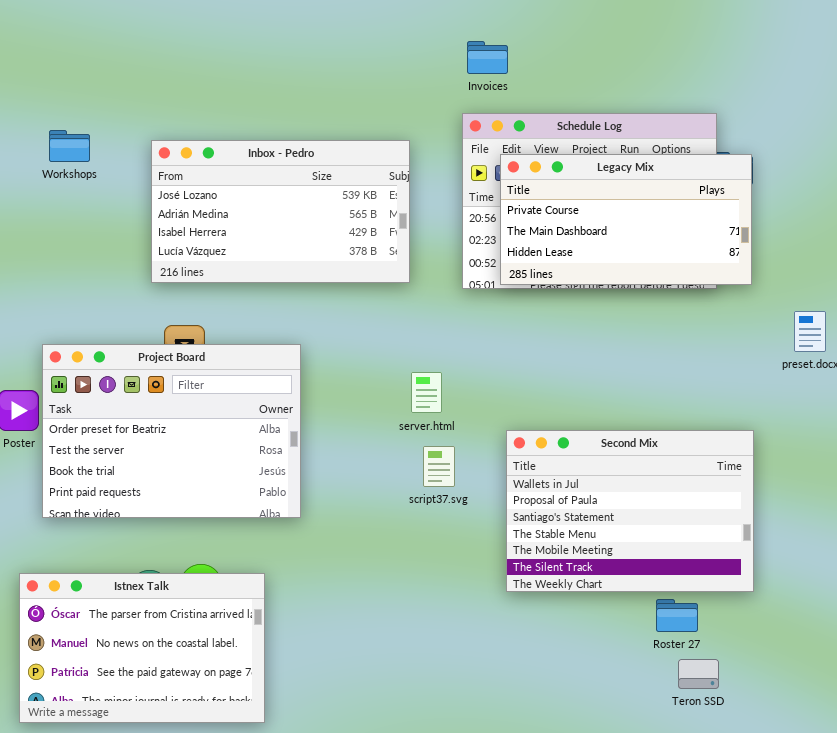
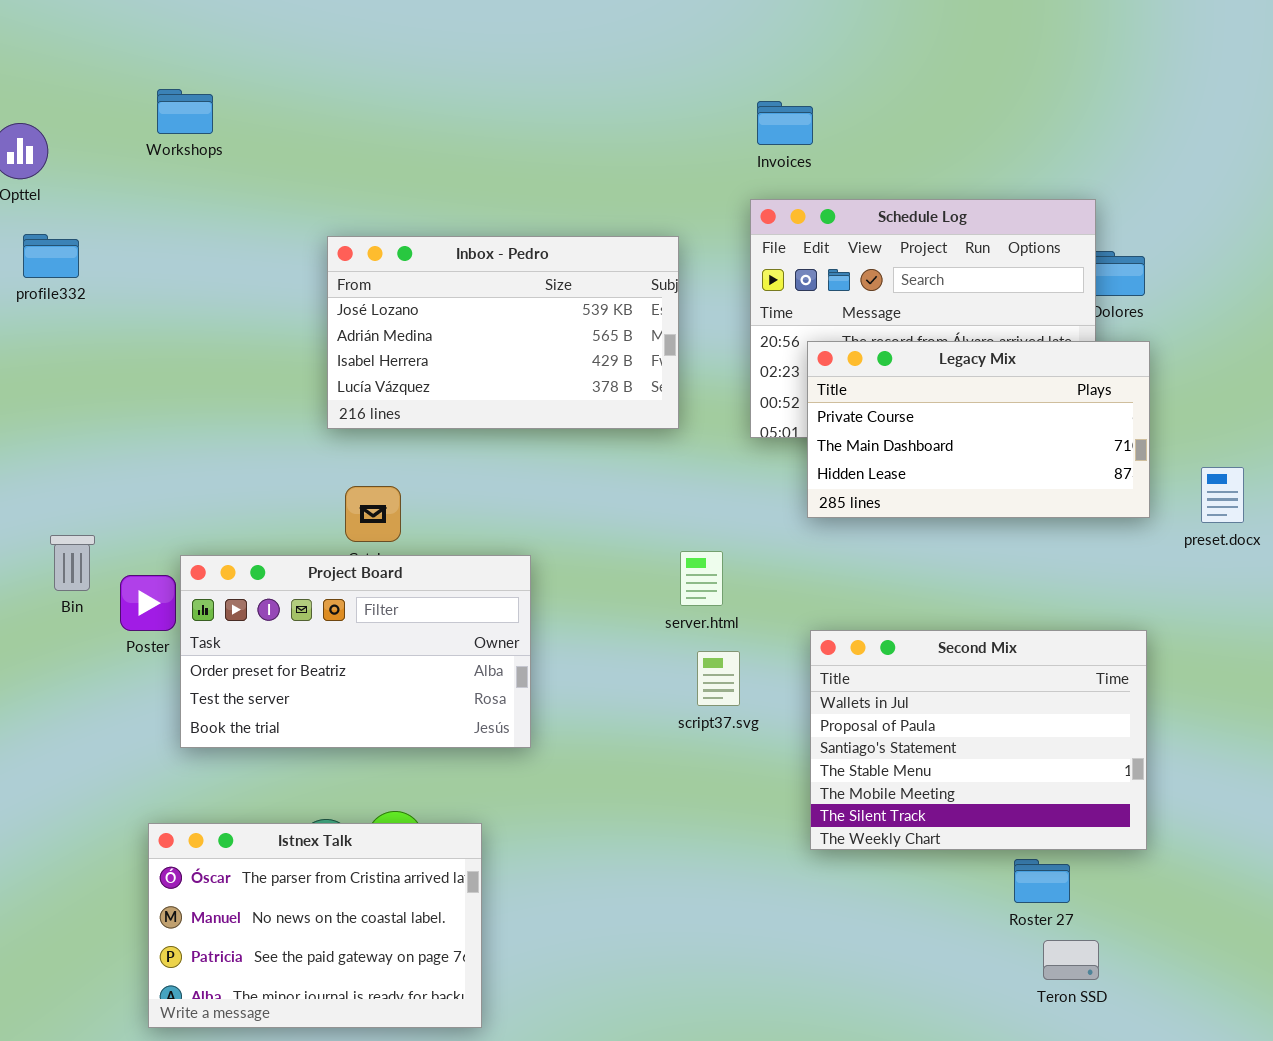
Workshops: [49,130,90,162] -> [157,89,213,134], moved
Legacy Mix: [500,154,752,285] -> [807,341,1150,518], moved
Project Board: [42,344,301,518] -> [180,555,531,748], resized

